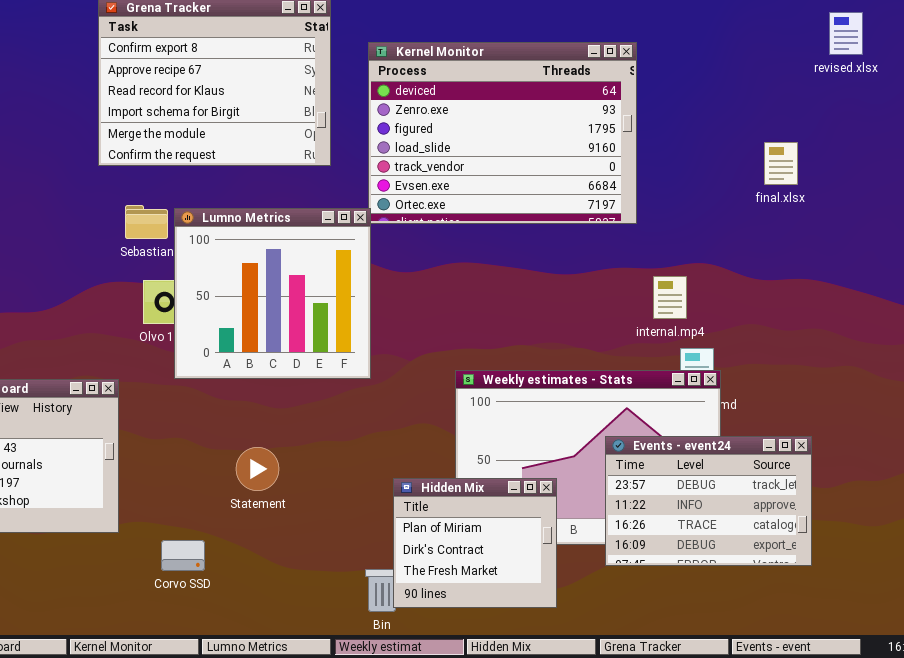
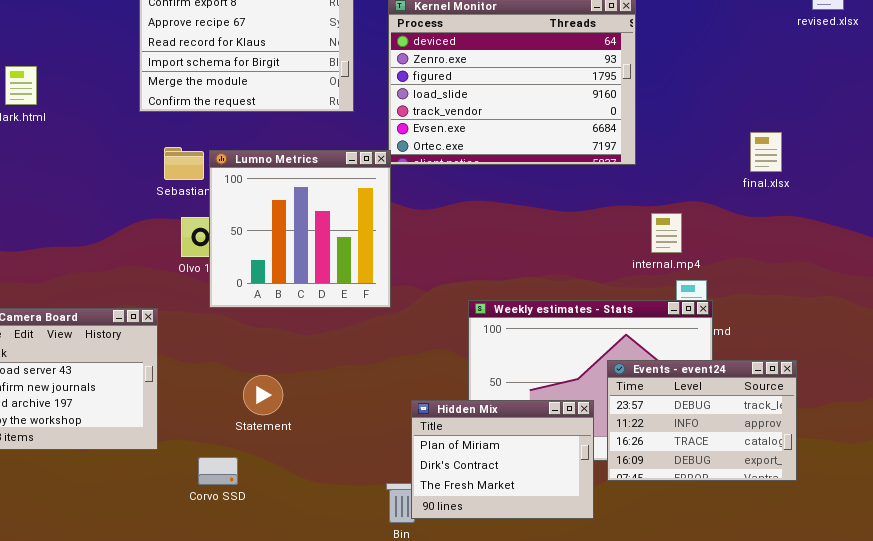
final.xlsx: [764,142,798,185] -> [750,132,782,172], moved
Statement: [236,447,279,491] -> [243,375,283,415], moved
Hidden Mix: [393,478,557,608] -> [411,400,594,519], resized

